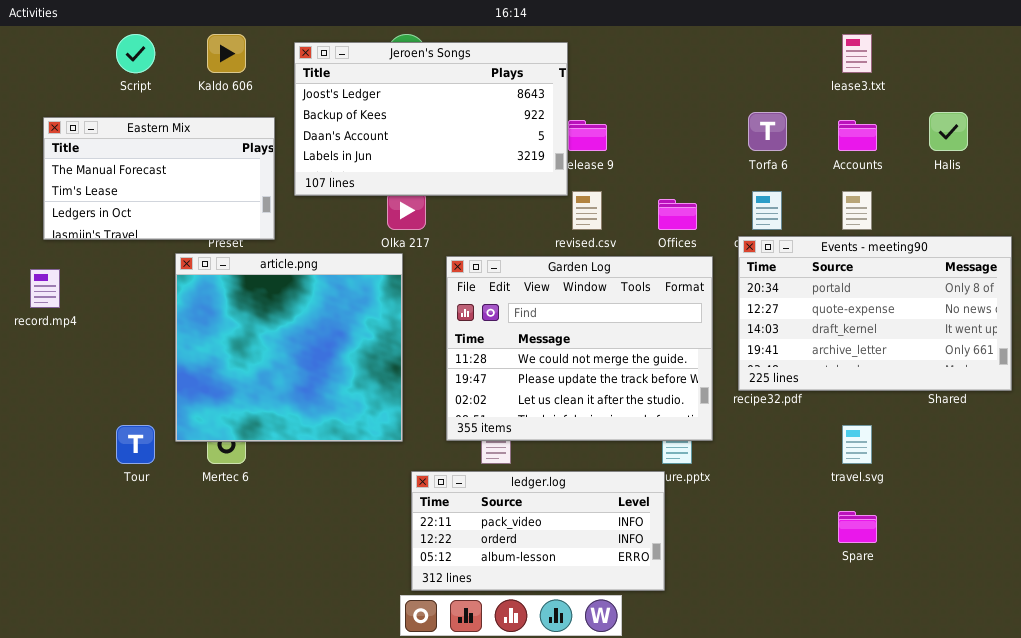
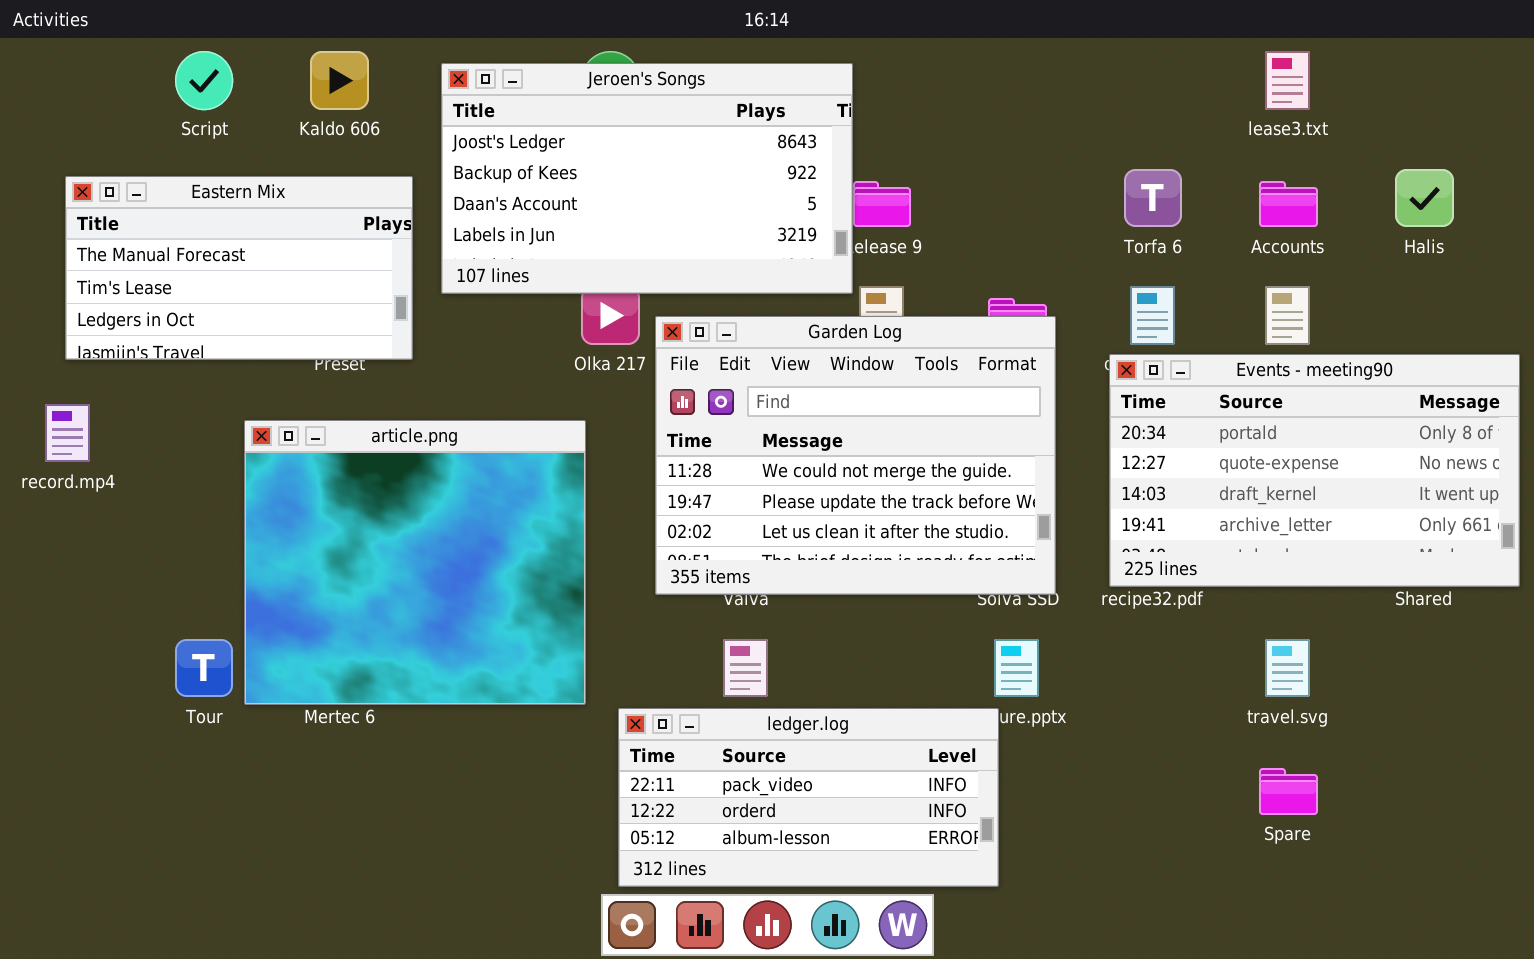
article.png: [175,253,403,442] -> [244,420,586,705], moved
Garden Log: [446,256,713,441] -> [655,316,1056,595], moved

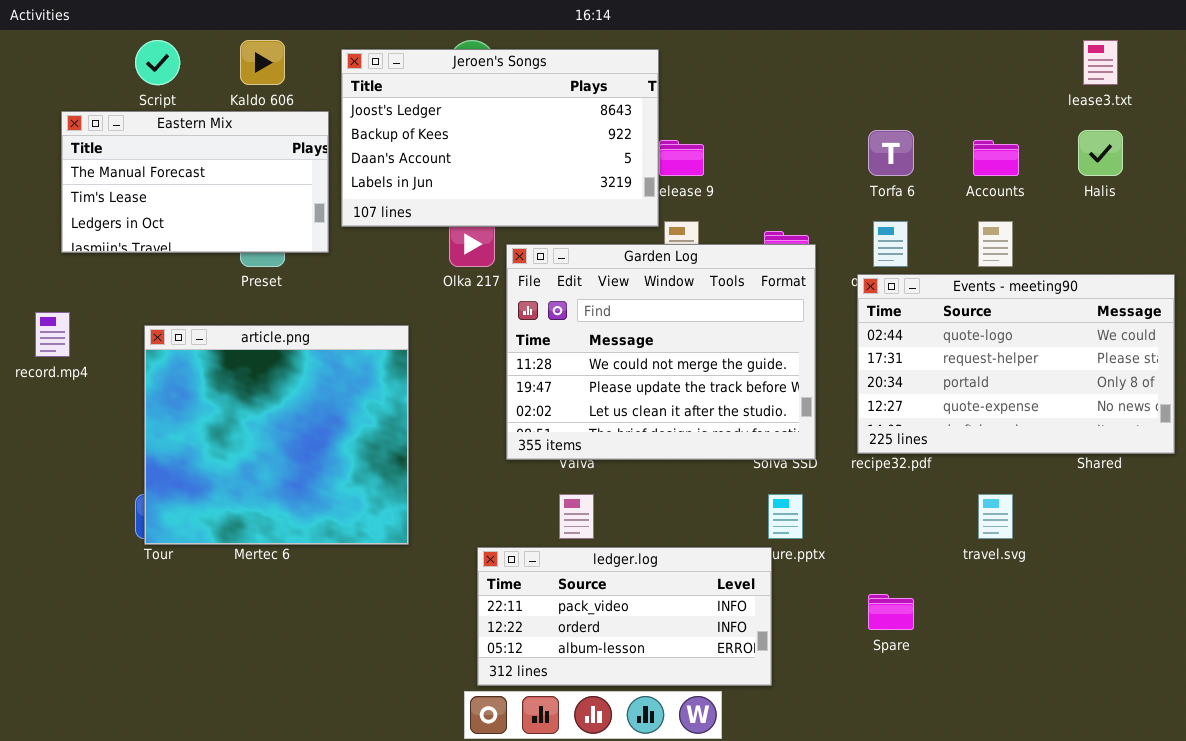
lease3.txt: [1265,51,1310,110] -> [1083,40,1118,85], moved
Eastern Mix: [65,176,413,360] -> [61,111,329,253], moved
Events - meeting90: [1109,354,1520,587] -> [857,274,1175,454], scrolled up 2 rows
article.png: [244,420,586,705] -> [144,325,409,545], moved
Spare: [1259,768,1318,815] -> [868,594,914,630], moved

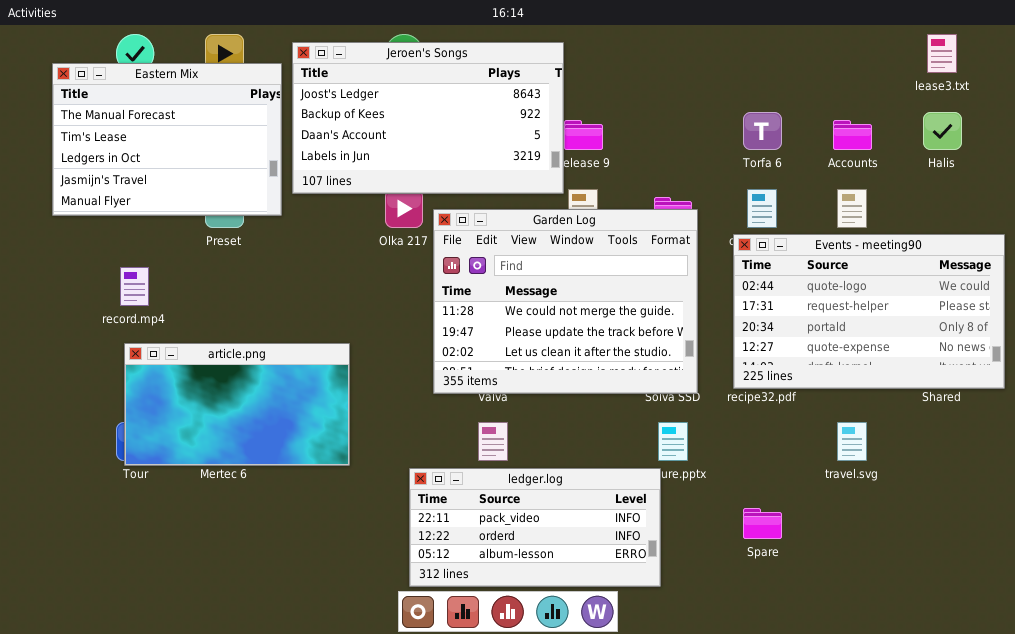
Eastern Mix: [61,111,329,253] -> [52,63,282,216], resized
record.mp4: [35,312,70,357] -> [120,267,149,306], moved
article.png: [144,325,409,545] -> [124,343,350,466], resized

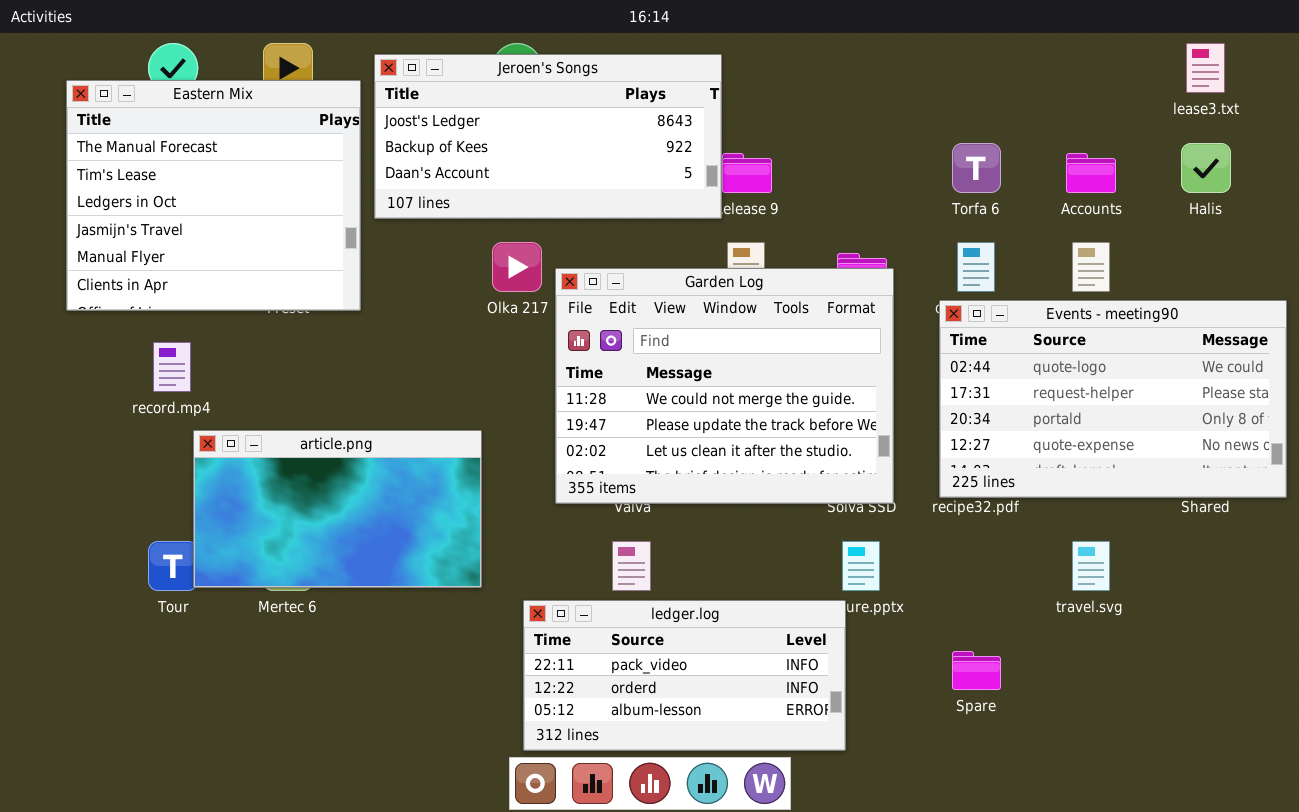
Jeroen's Songs: [292,42,564,194] -> [374,54,722,219], resized
Eastern Mix: [52,63,282,216] -> [66,80,361,311], resized
article.png: [124,343,350,466] -> [193,430,482,588], moved

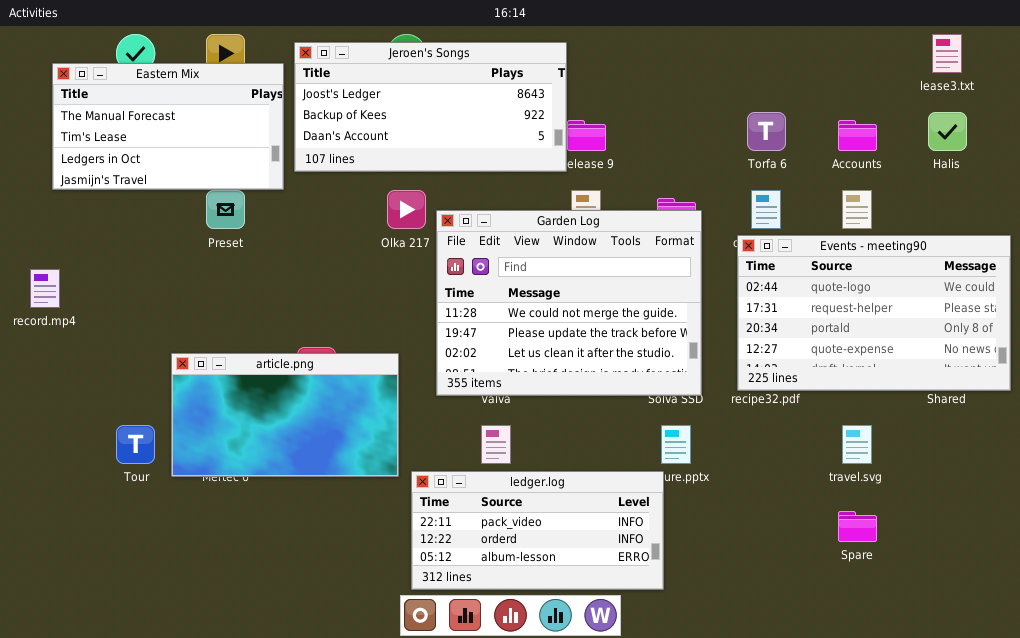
Eastern Mix: [66,80,361,311] -> [52,63,284,190], resized
record.mp4: [153,342,191,392] -> [30,269,60,308], moved
article.png: [193,430,482,588] -> [171,353,399,477], moved
Spare: [952,651,1001,690] -> [838,511,877,542], moved

